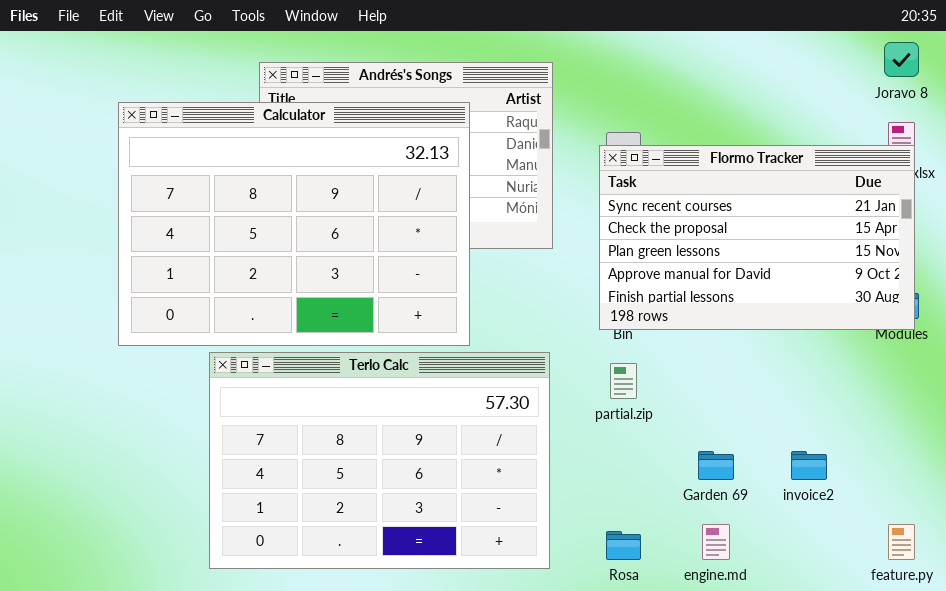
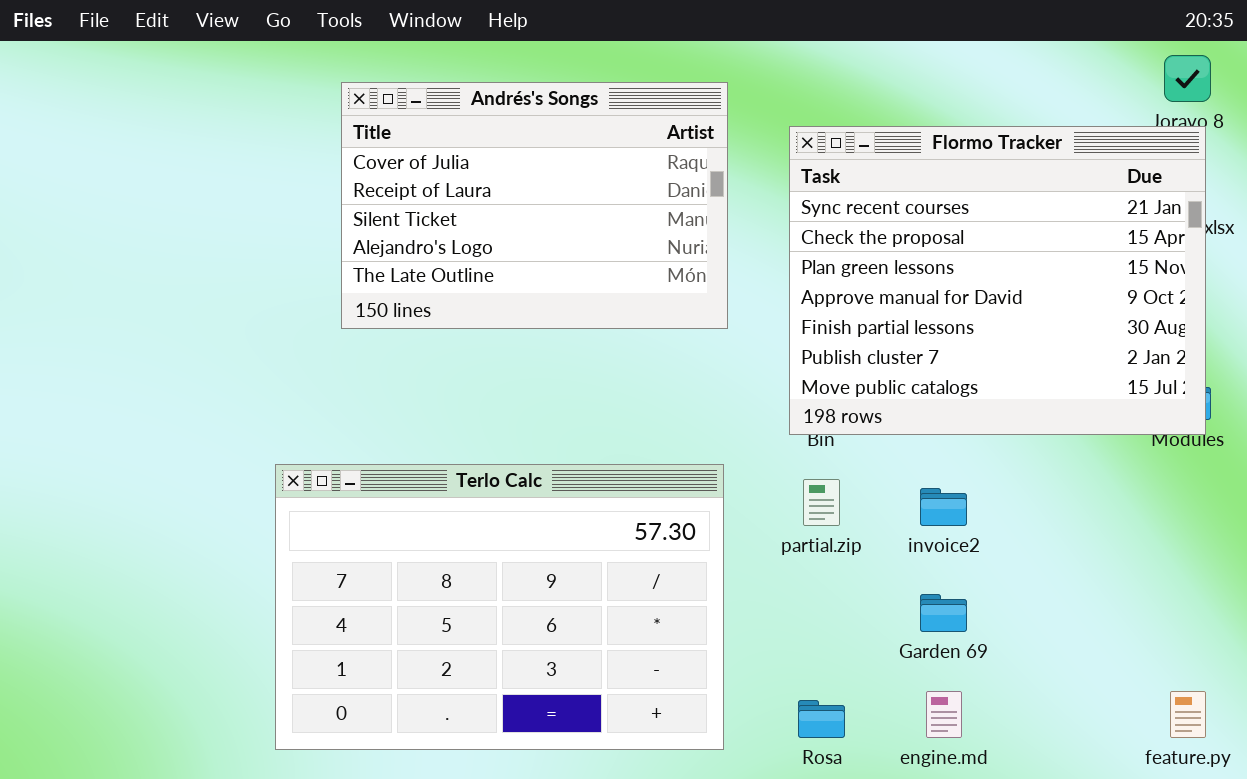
Calculator: [118,102,470,346] -> none, closed
Flormo Tracker: [599,145,915,330] -> [789,126,1206,435], resized
invoice2: [791,451,827,480] -> [920,488,967,526], moved

